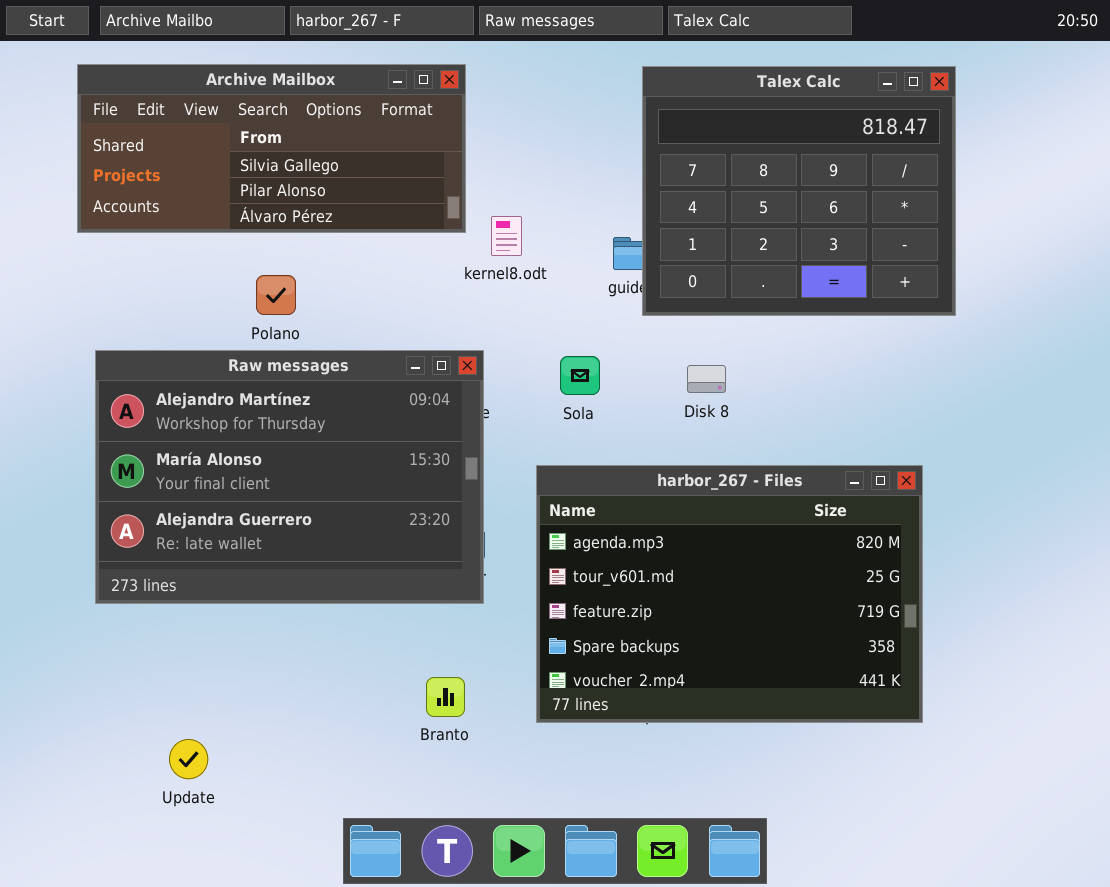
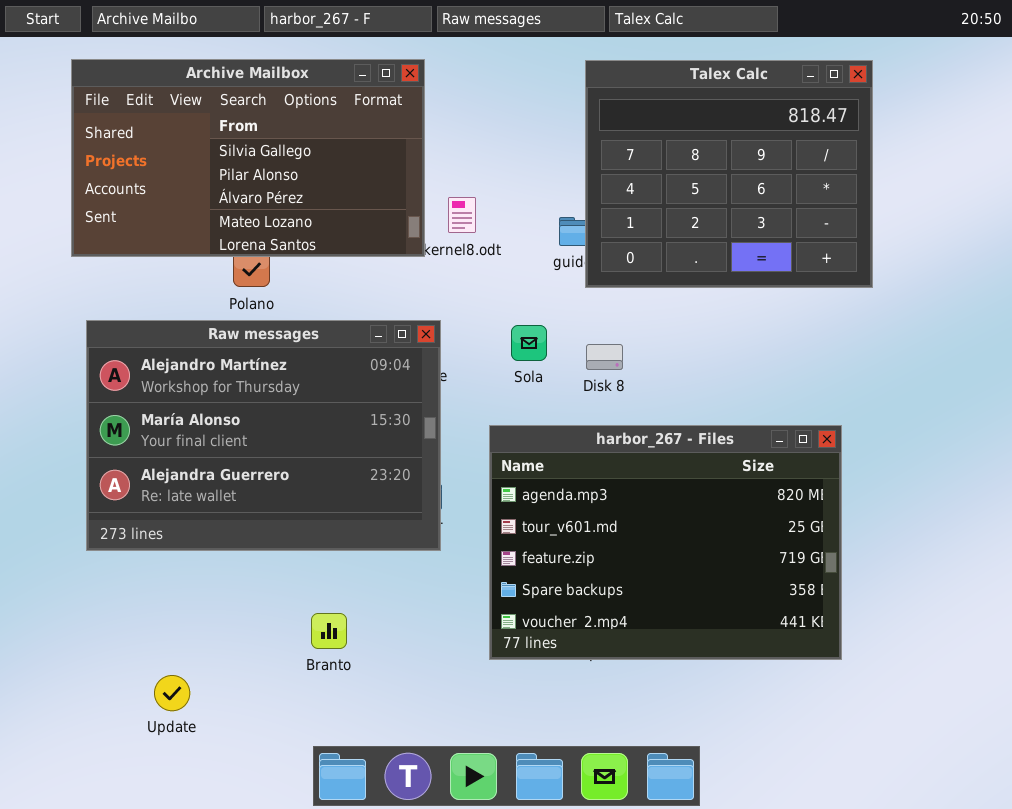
Archive Mailbox: [77,64,466,233] -> [71,59,425,257], resized
Disk 8: [687,365,726,393] -> [586,344,623,370], moved
Branto: [426,677,465,717] -> [311,613,347,649], moved

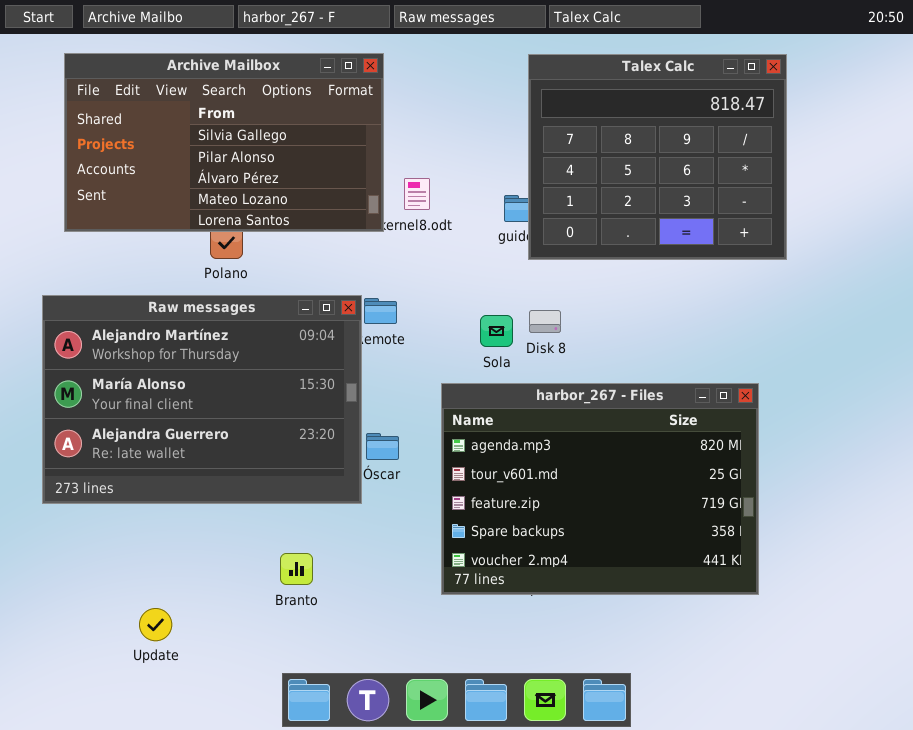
Raw messages: [86,320,441,551] -> [42,295,362,504], moved
Sola: [511,325,547,361] -> [480,315,513,347], moved

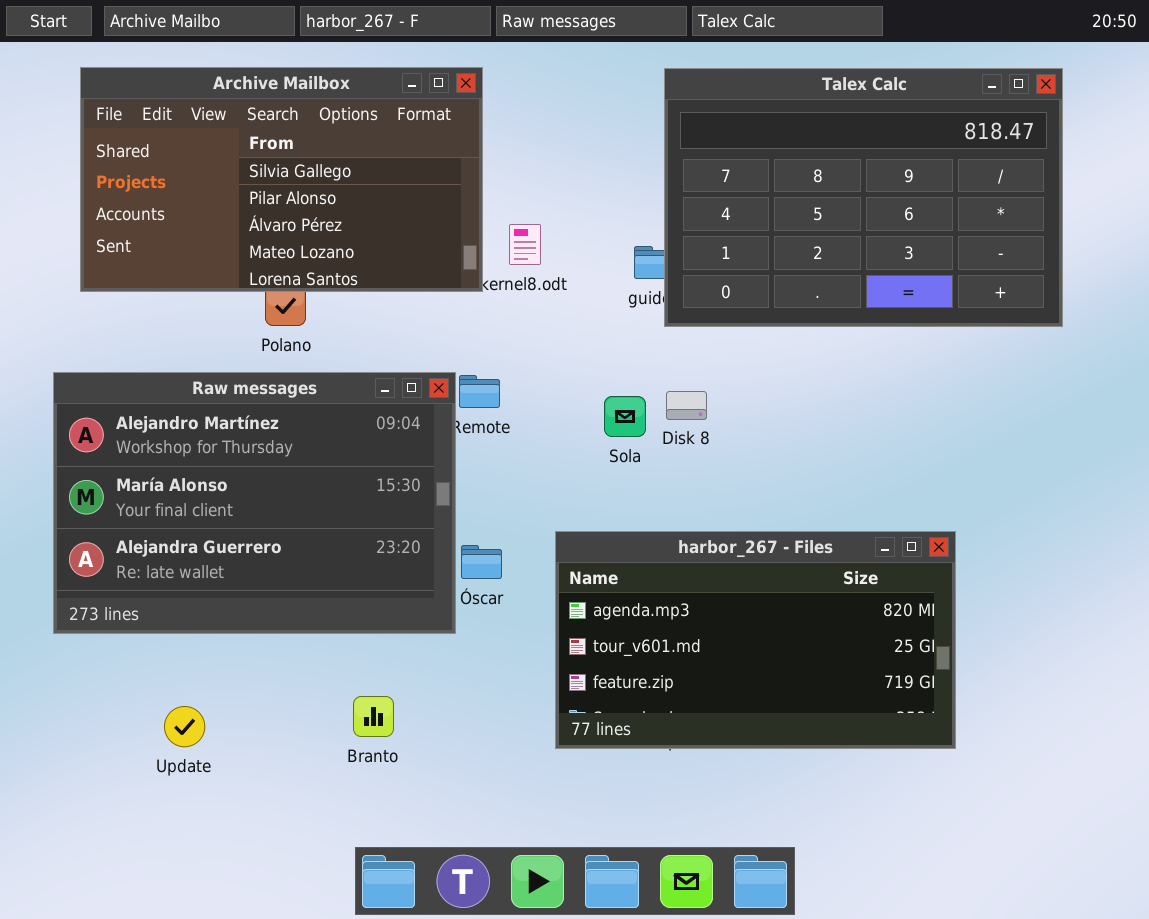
Talex Calc: [528,54,787,260] -> [664,68,1063,327], resized
harbor_267 - Files: [441,383,759,595] -> [555,531,956,749], resized
Update: [139,608,172,641] -> [164,706,205,747], moved

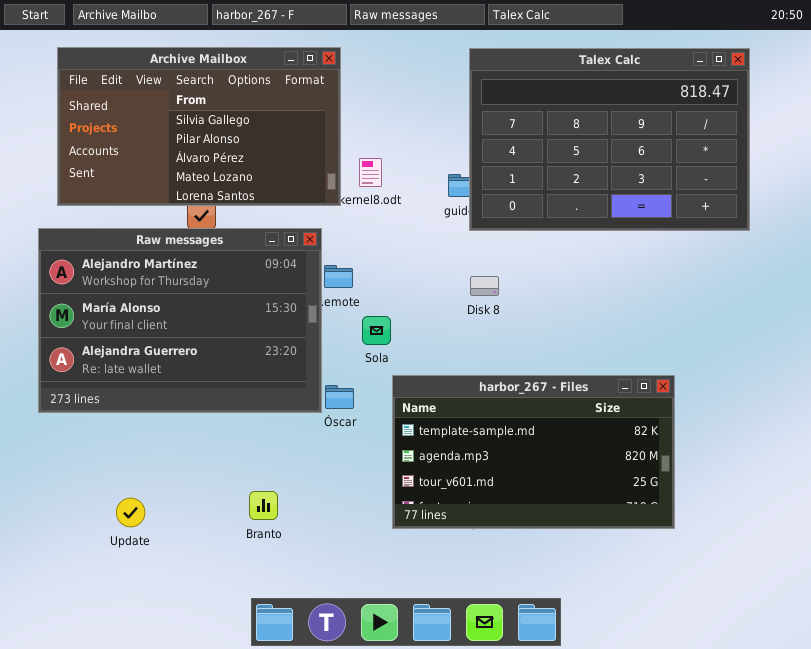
Raw messages: [53,372,456,634] -> [38,228,322,413], moved
Sola: [604,396,646,437] -> [362,316,391,345], moved
harbor_267 - Files: [555,531,956,749] -> [392,375,675,529], scrolled up 1 row

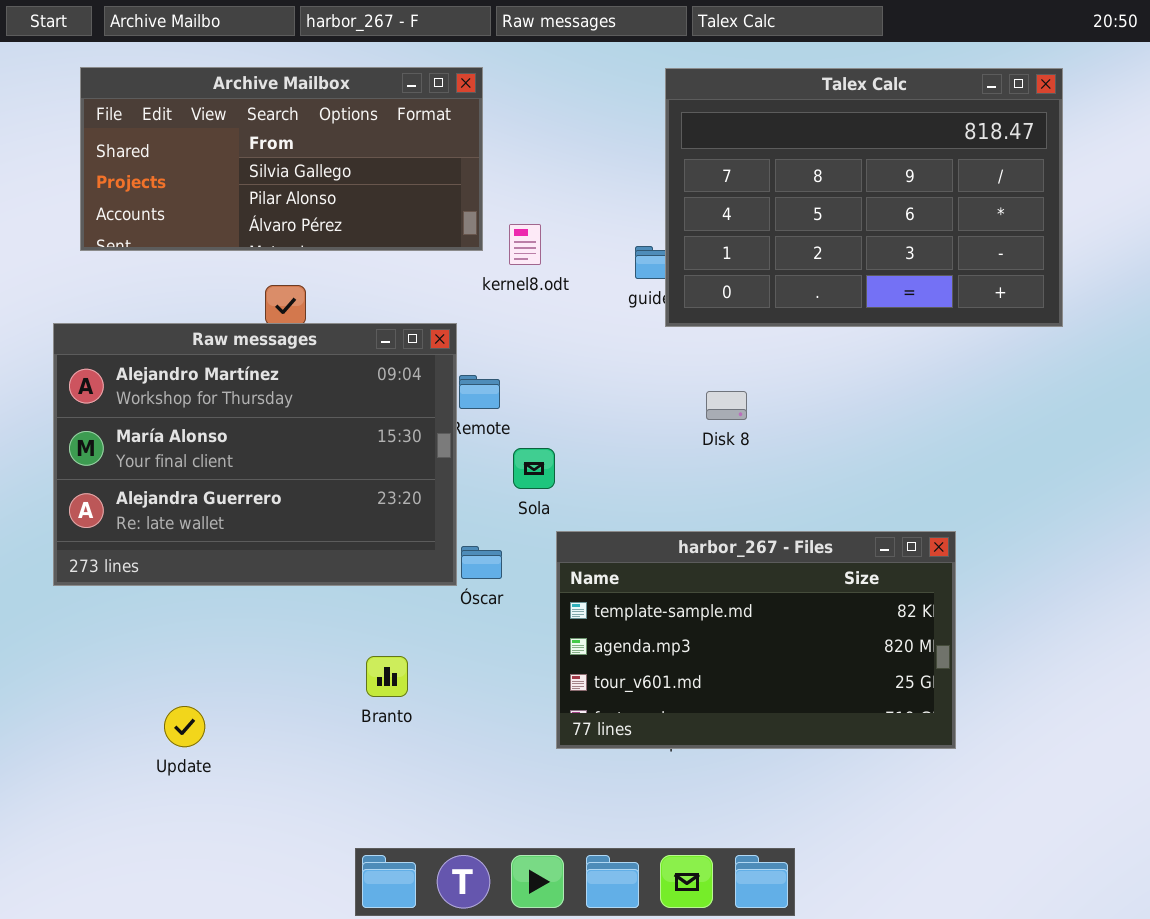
Archive Mailbox: [57,47,341,206] -> [80,67,483,251], resized
Disk 8: [470,276,499,296] -> [706,391,747,420], moved
Branto: [249,491,278,520] -> [366,656,408,697], moved

